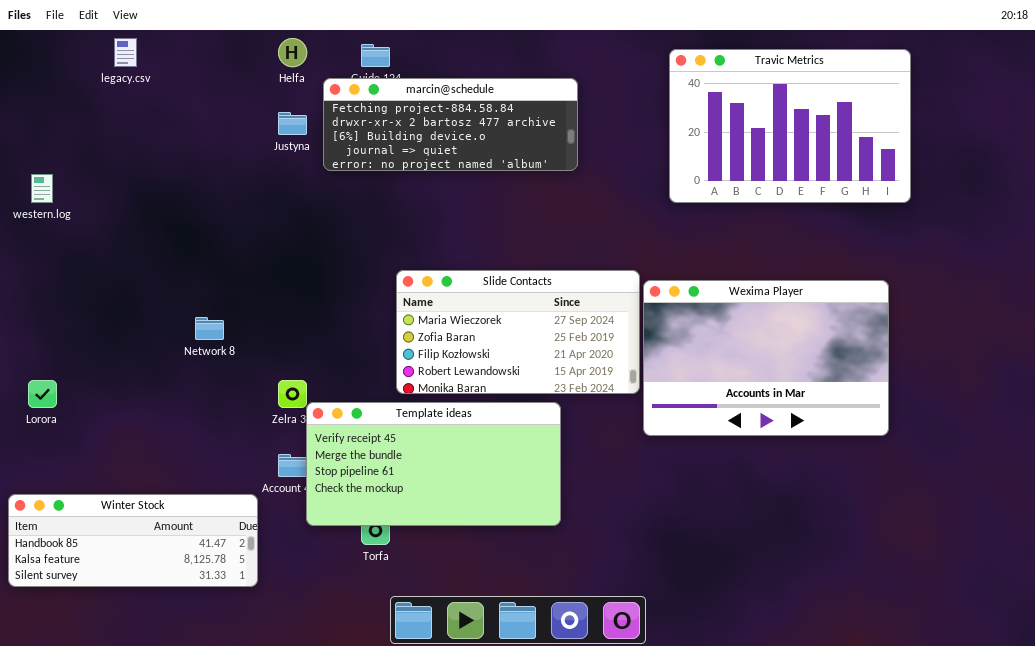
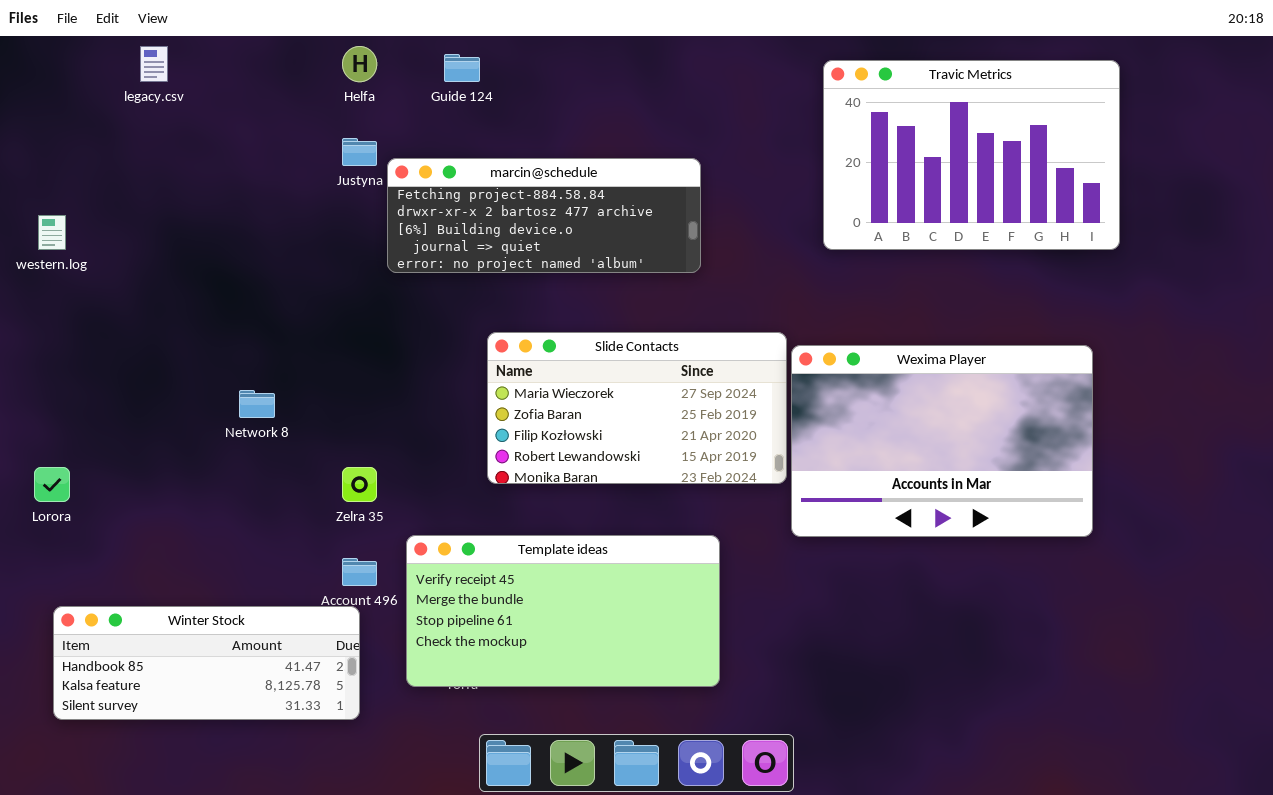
marcin@schedule: [323,78,578,171] -> [387,158,701,273], moved
Template ideas: [306,402,561,526] -> [406,535,720,687], moved
Winter Stock: [8,494,258,587] -> [53,606,360,720], moved

